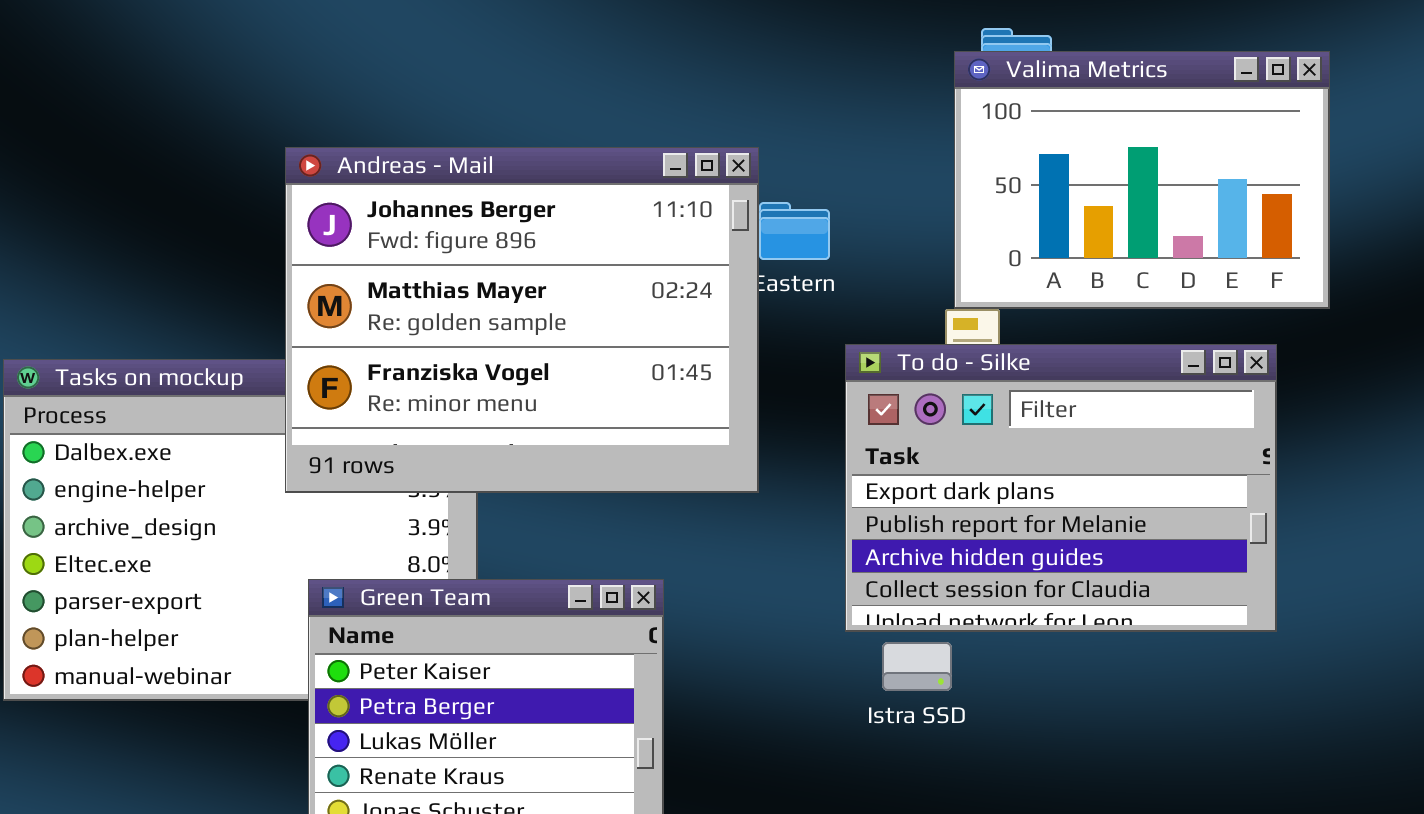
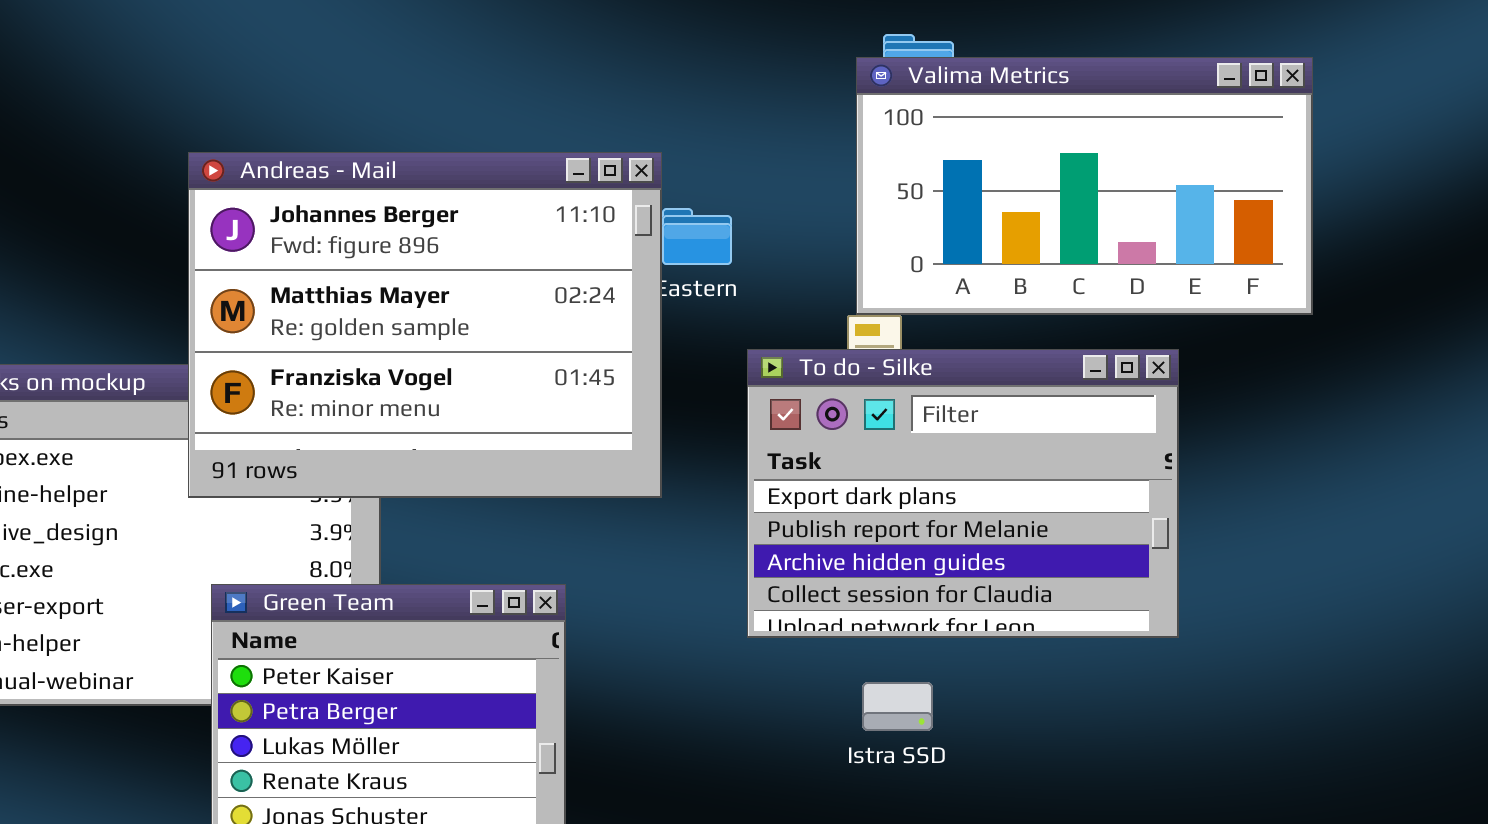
Valima Metrics: [954,51,1330,309] -> [856,57,1313,315], resized
Istra SSD: [882,642,952,691] -> [862,682,933,731], moved

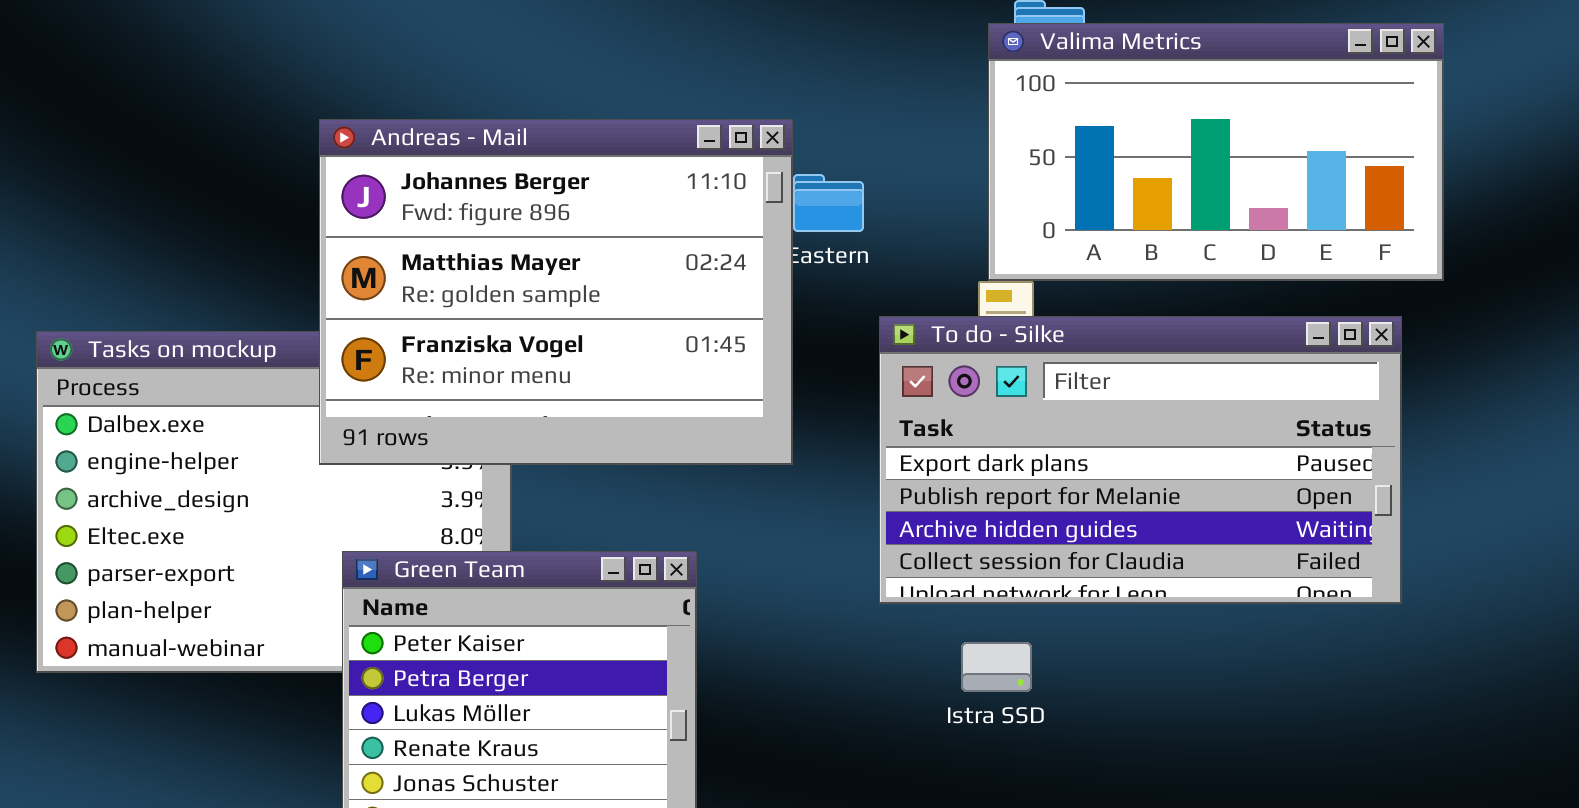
To do - Silke: [747,349,1179,638] -> [879,316,1402,604], resized
Istra SSD: [862,682,933,731] -> [961,642,1032,692], moved

